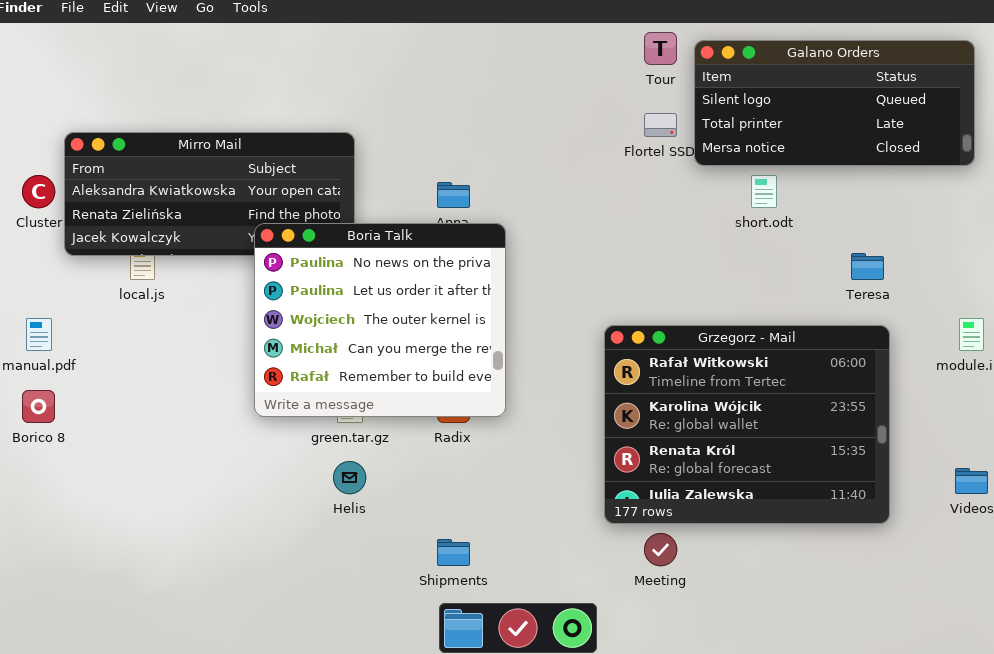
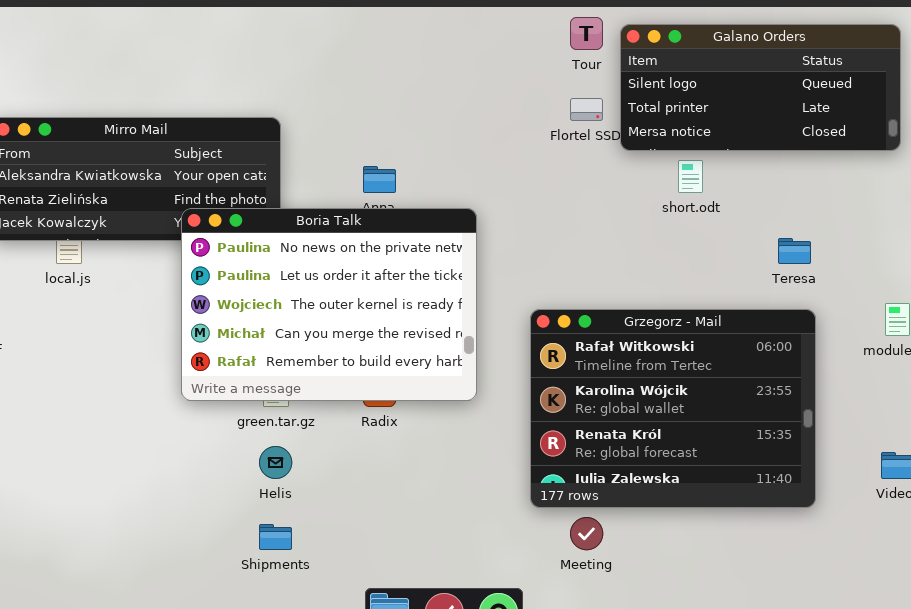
Boria Talk: [254,223,506,417] -> [181,208,477,401], resized
Shipments: [437,539,470,566] -> [259,524,292,550], moved

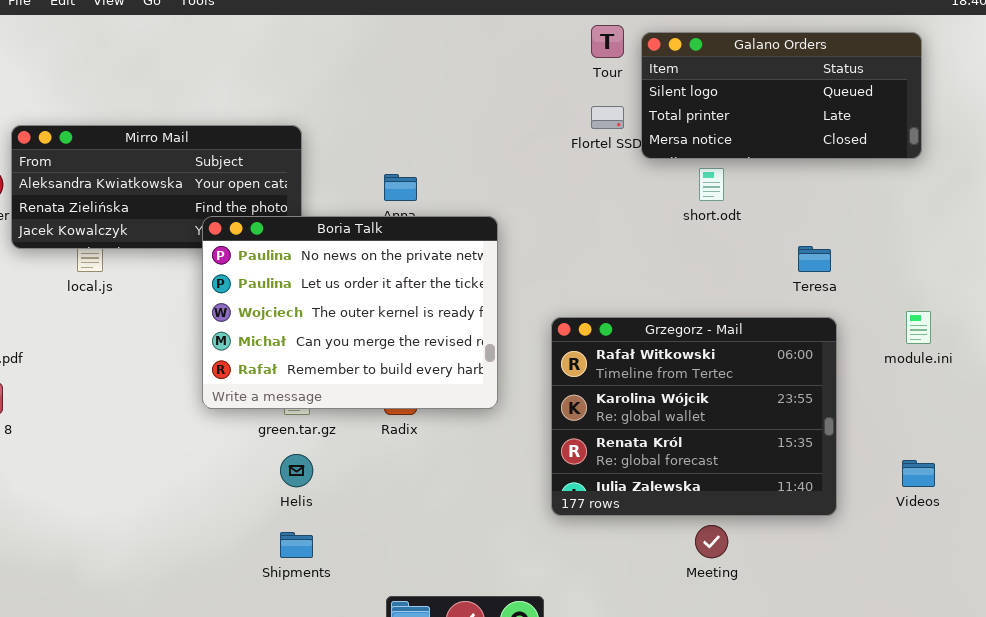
Meeting: [570,517,603,550] -> [695,525,728,558], moved

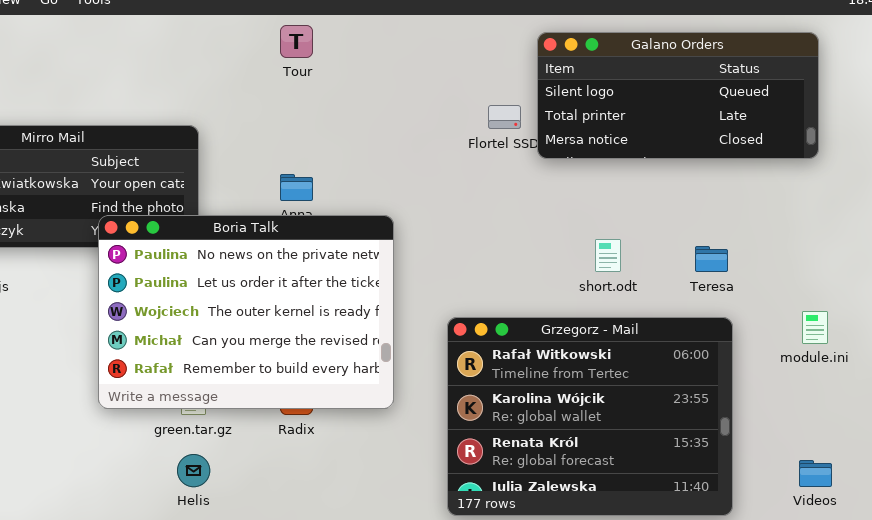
Tour: [591,25,624,58] -> [280,25,313,58], moved
short.odt: [699,168,724,201] -> [595,239,621,272], moved

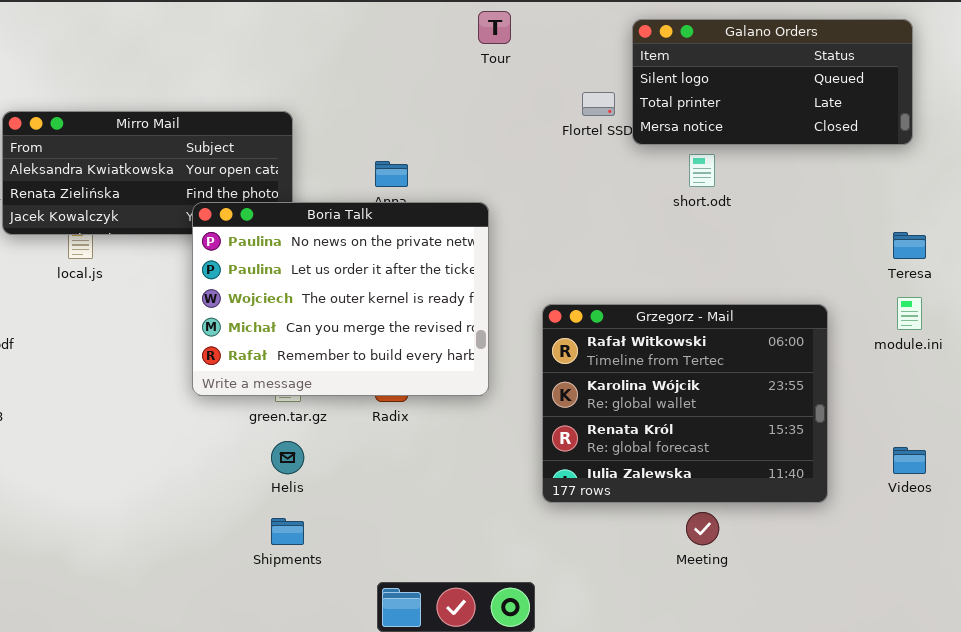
Tour: [280,25,313,58] -> [478,11,511,44], moved
short.odt: [595,239,621,272] -> [689,154,715,187], moved
Teresa: [695,246,728,272] -> [893,232,926,259], moved

